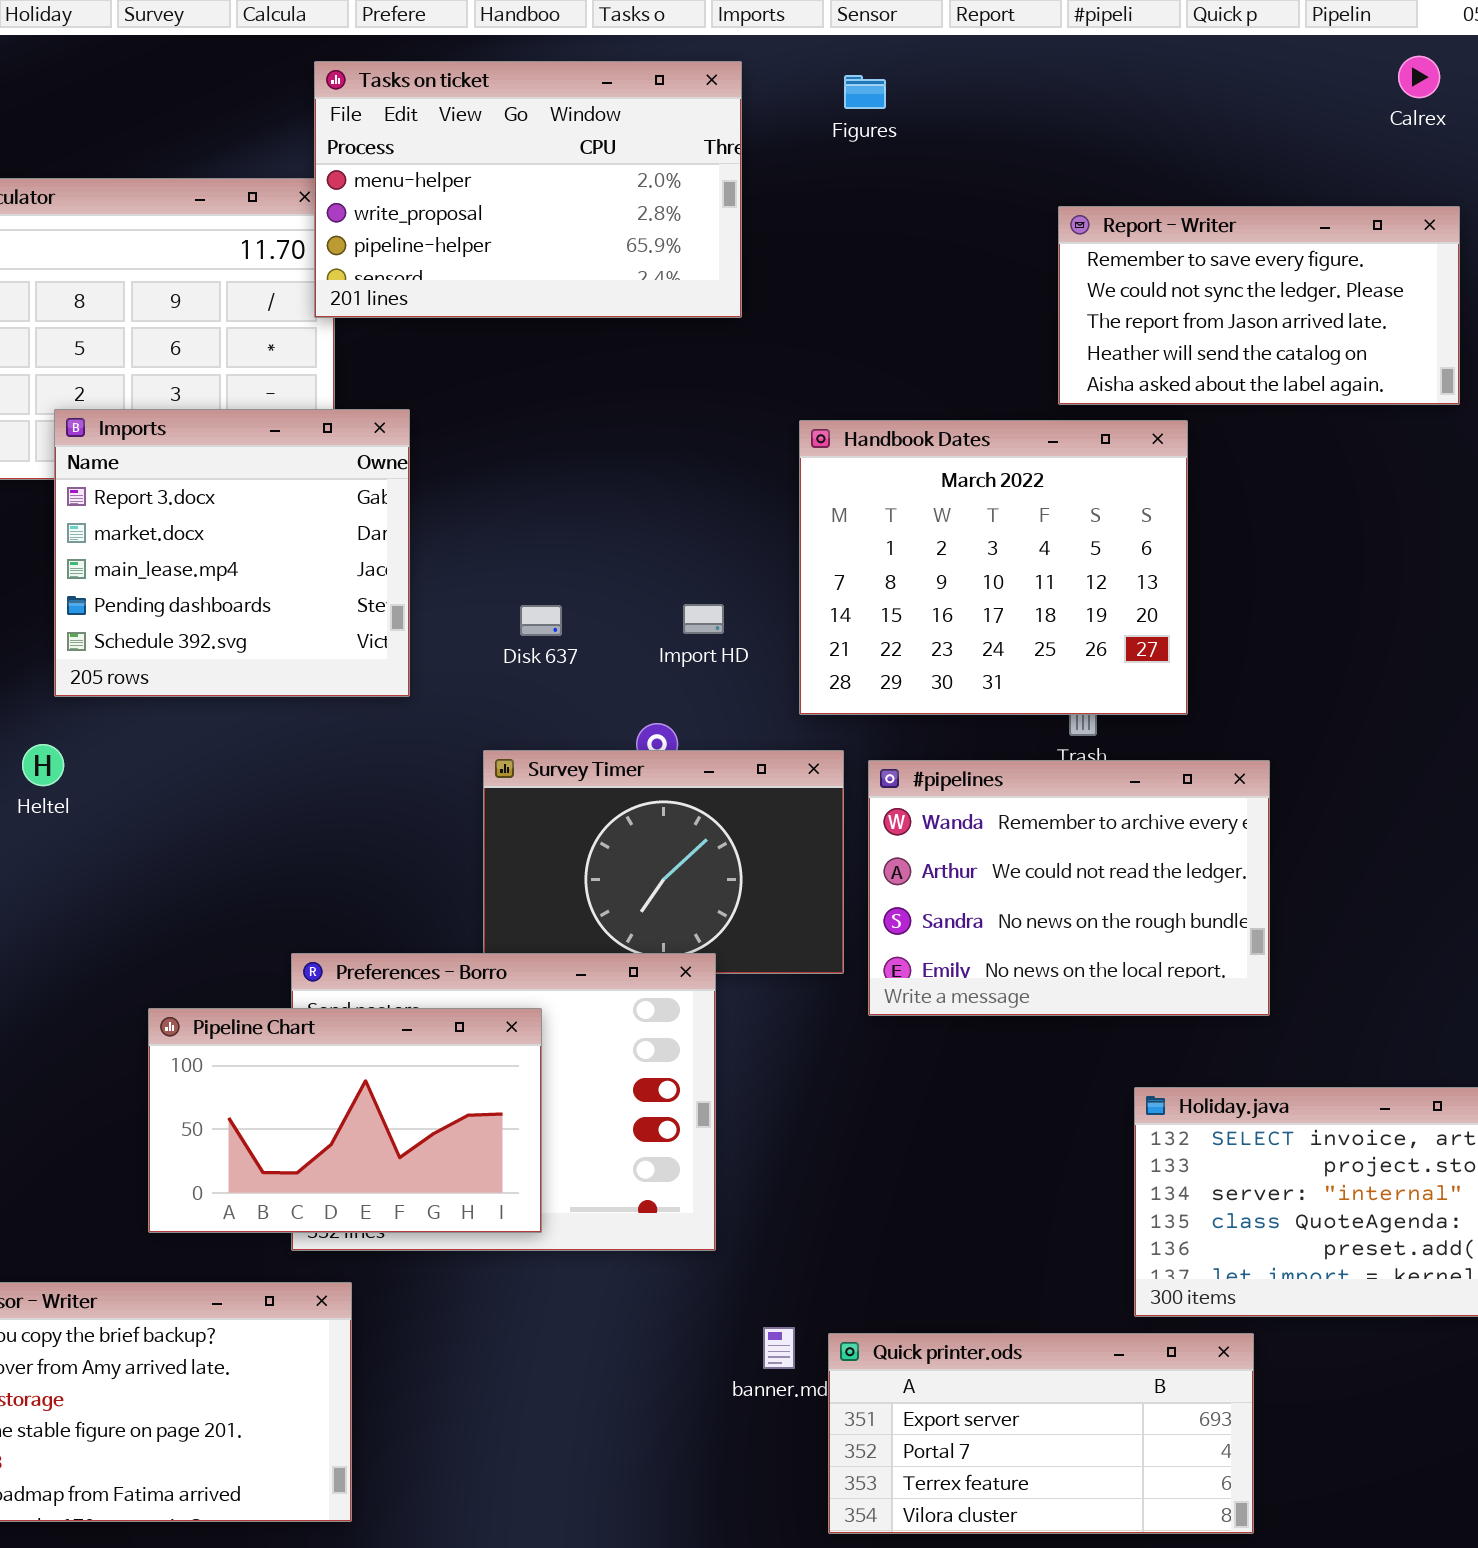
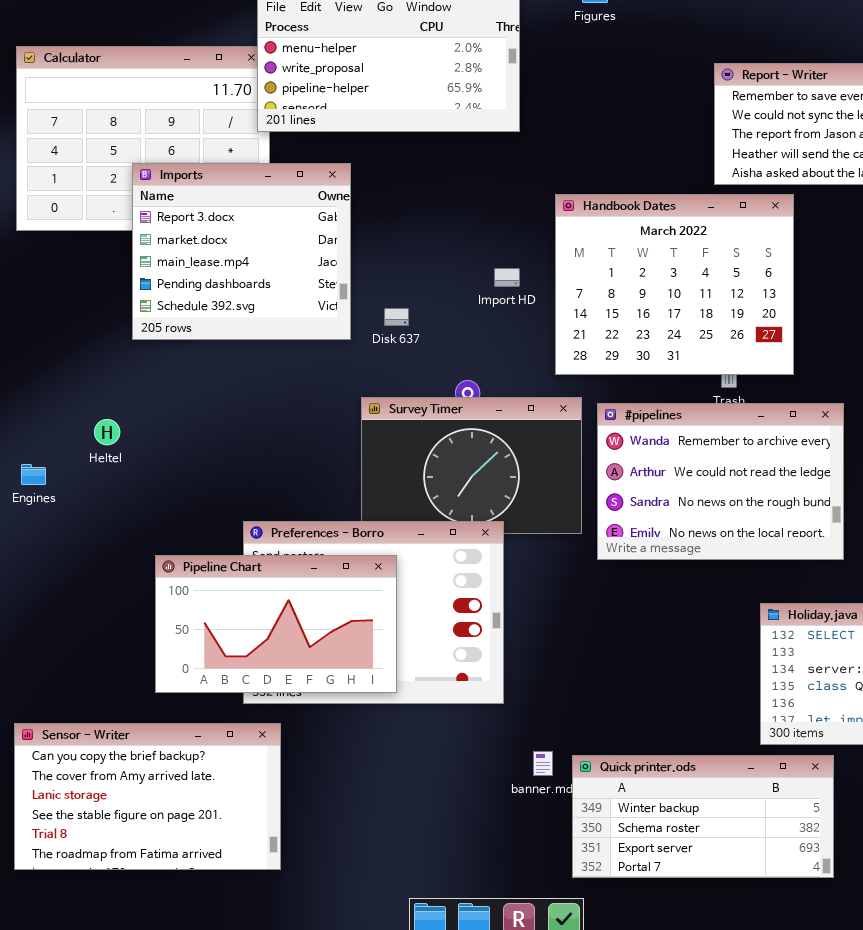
Imports: [54,409,410,697] -> [132,163,351,340], moved
Import HD: [683,604,724,634] -> [494,268,520,287], moved
Heltel: [22,744,64,786] -> [94,419,120,445], moved
Quick printer.ods: [828,1333,1254,1534] -> [572,755,834,878], scrolled up 2 rows

